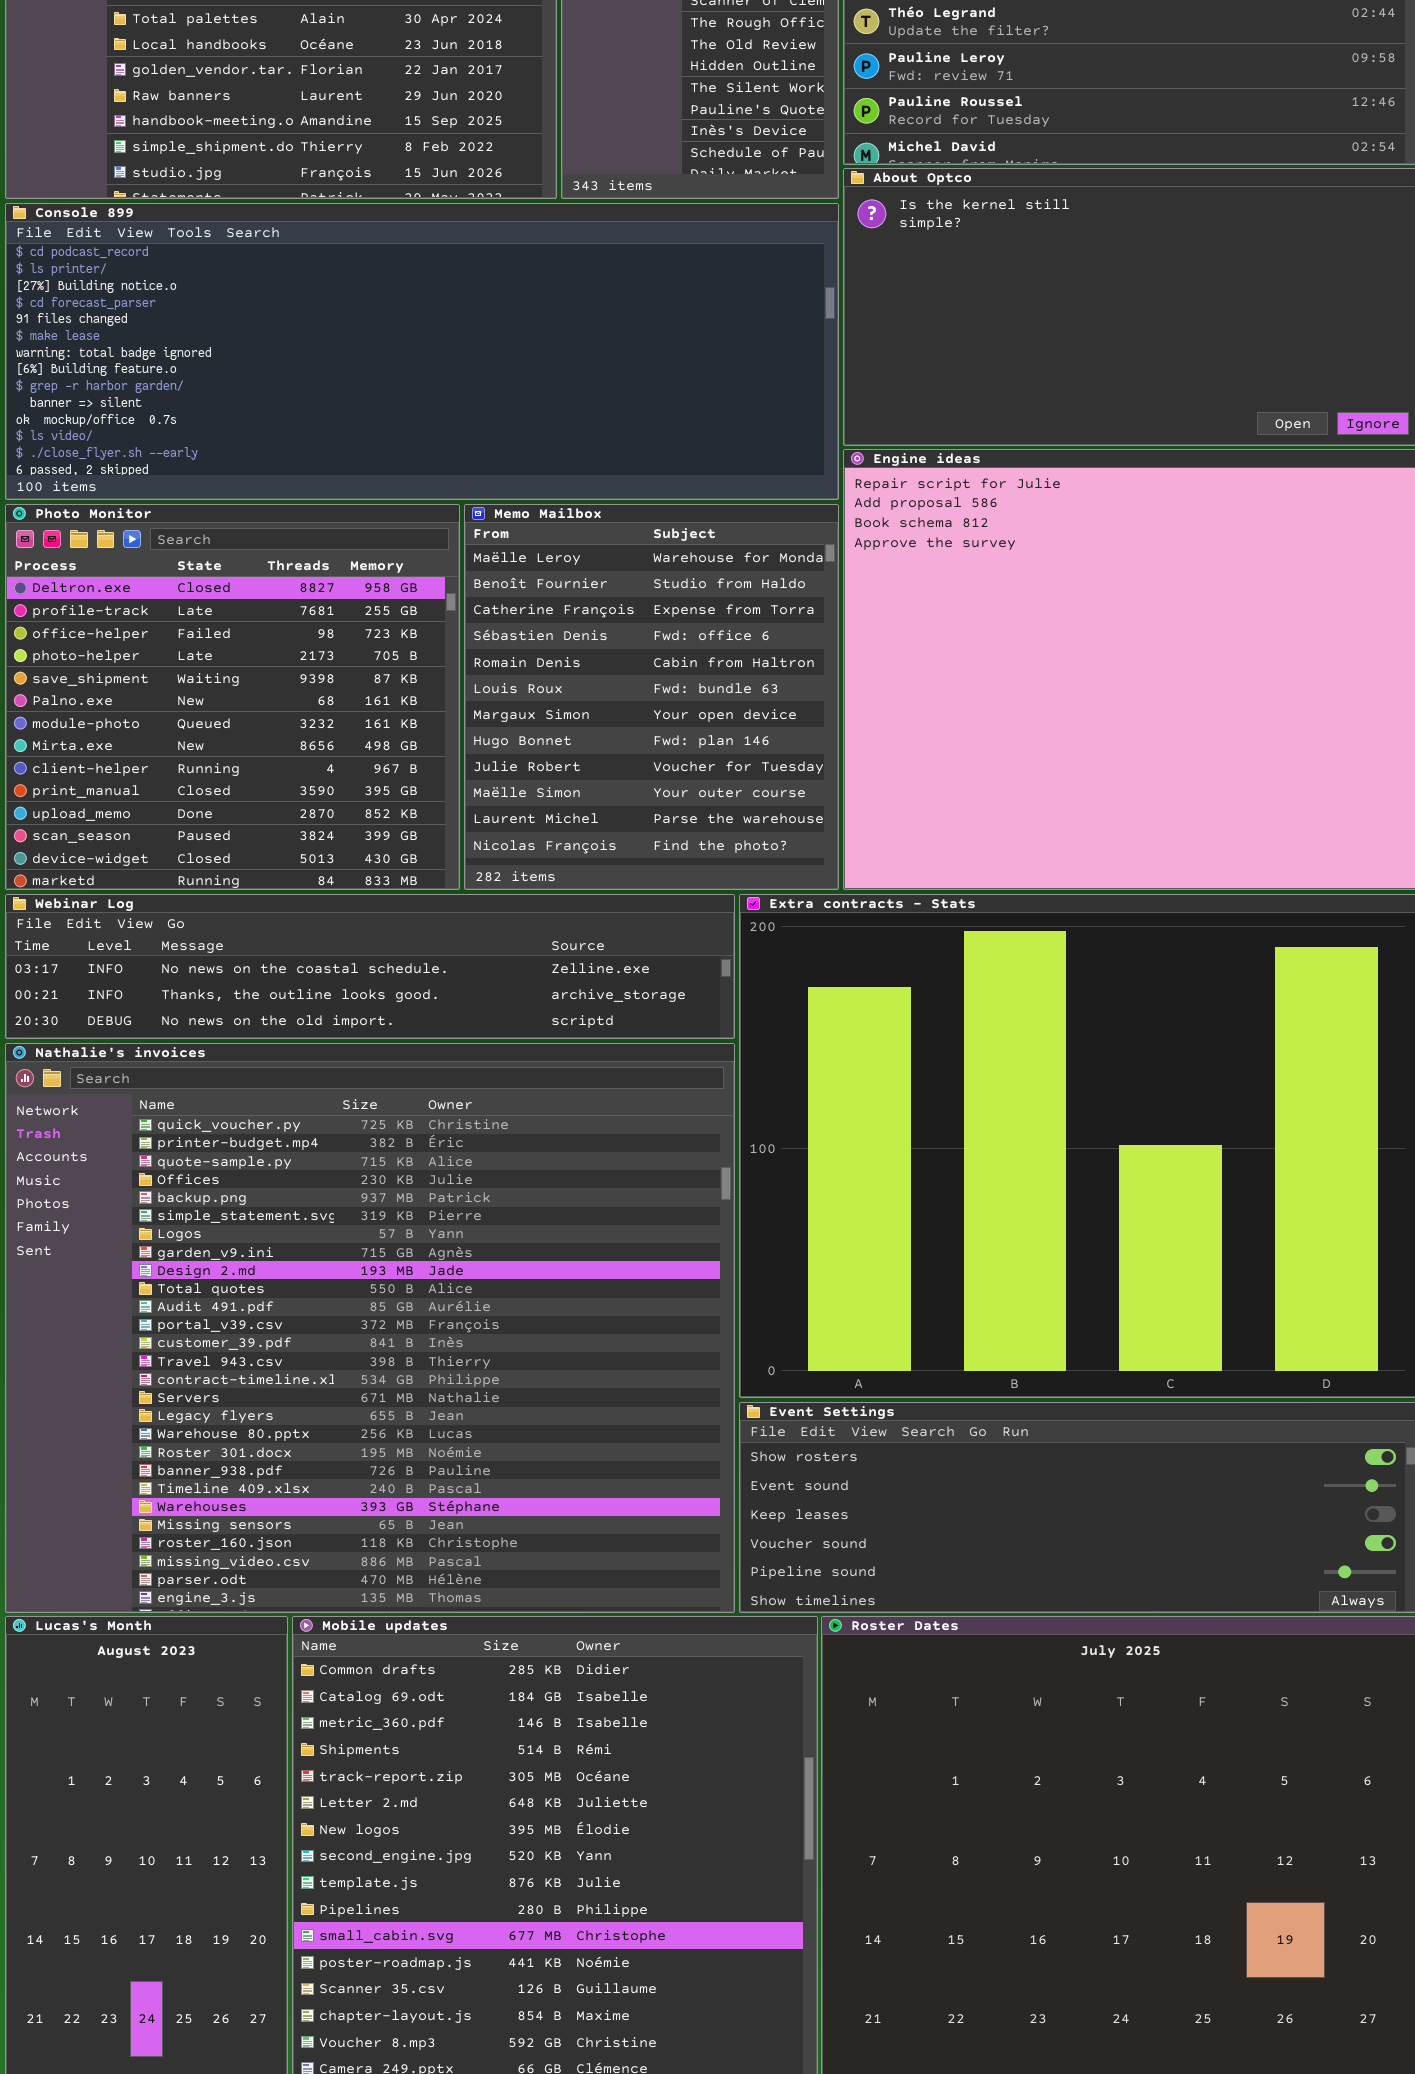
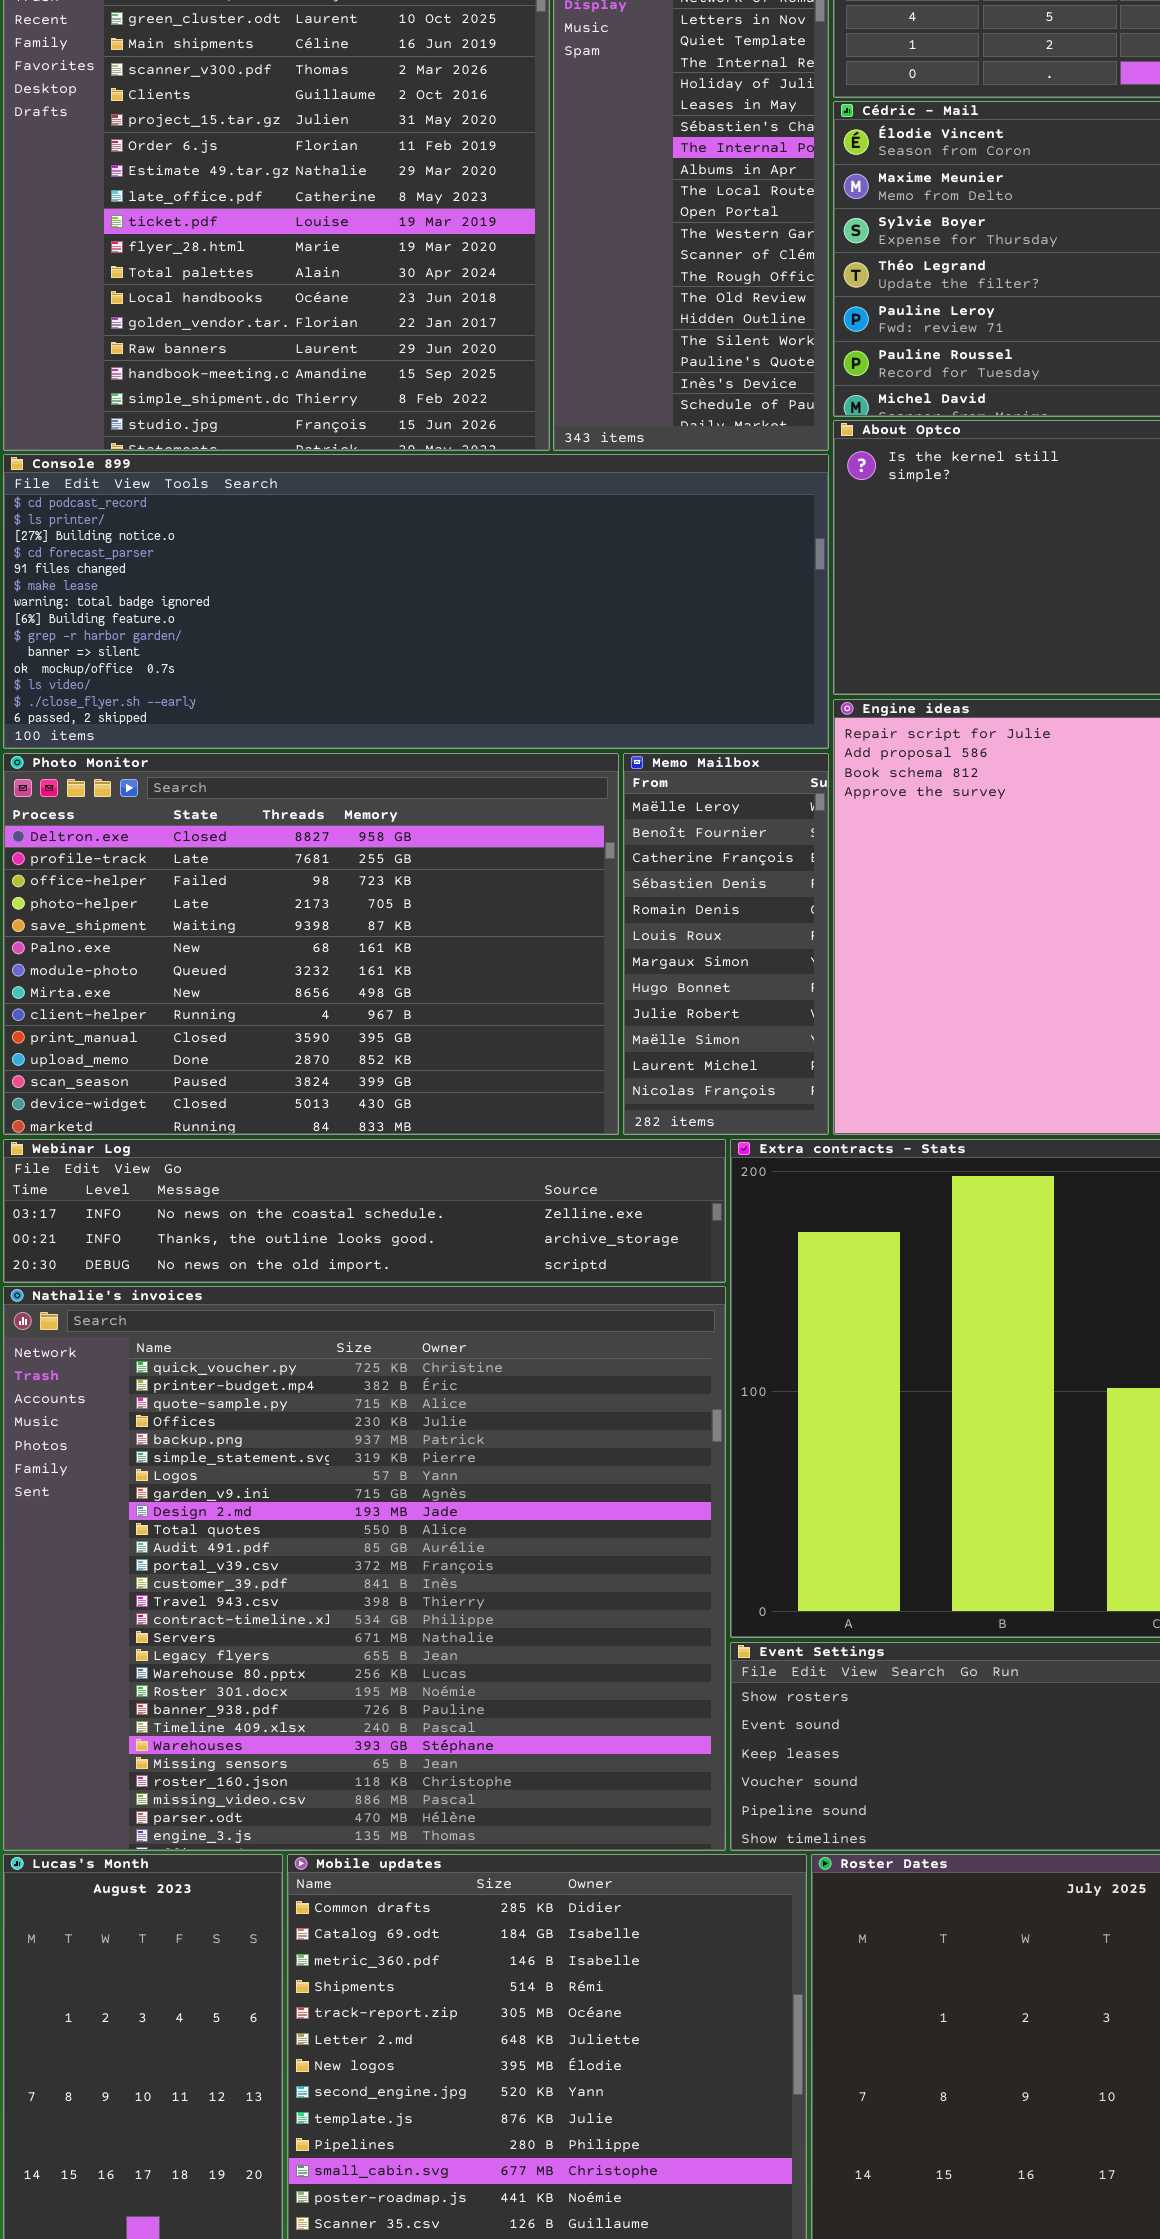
Photo Monitor: [5,504,460,890] -> [3,753,619,1135], resized
Memo Mailbox: [464,504,839,890] -> [623,753,829,1135], resized

